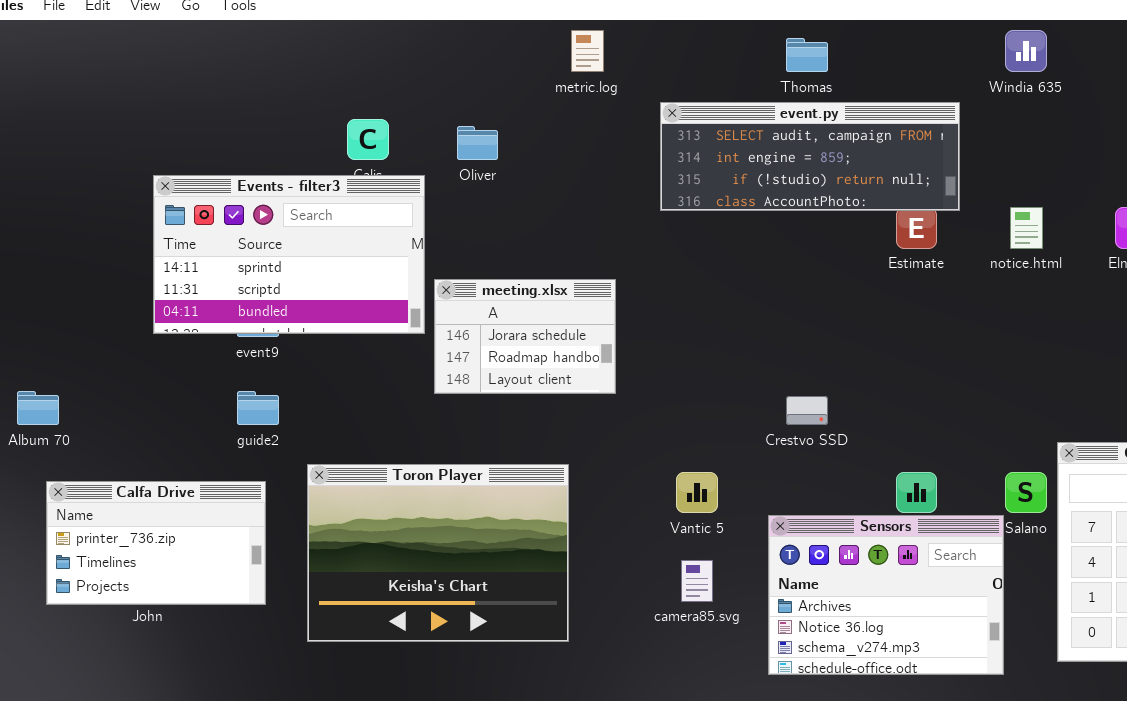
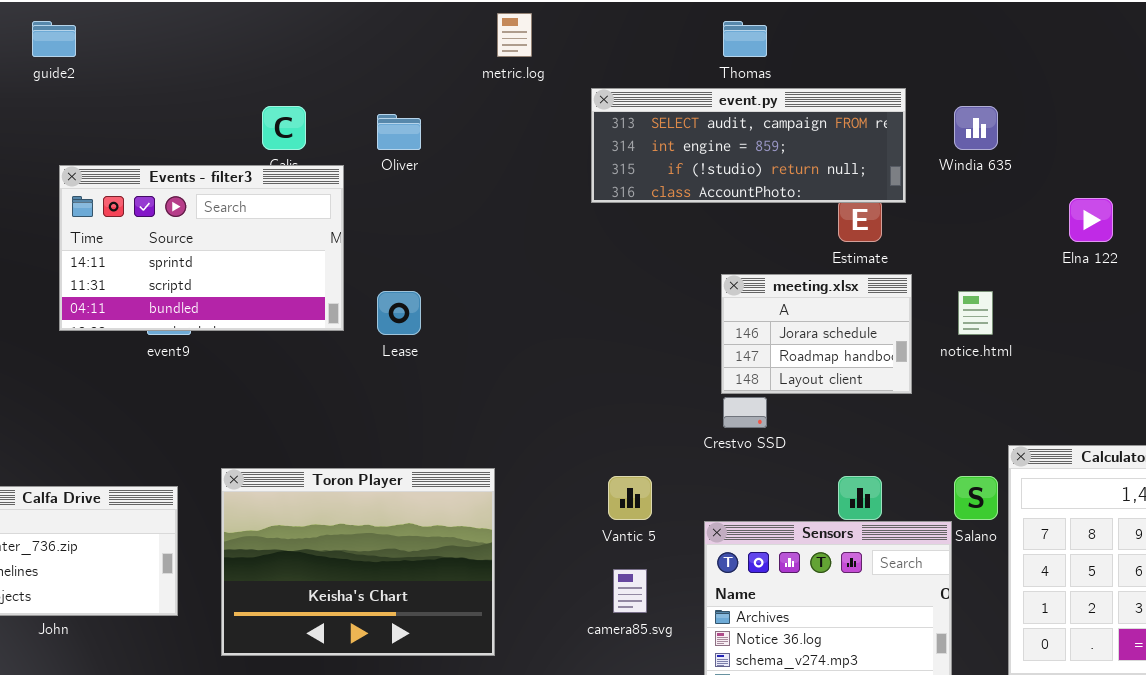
Windia 635: [1005,30,1047,72] -> [954,106,998,150], moved
notice.html: [1010,207,1043,249] -> [958,291,993,335], moved
meeting.xlsx: [434,279,616,394] -> [721,274,912,394], moved
guide2: [237,391,279,425] -> [32,21,76,57], moved

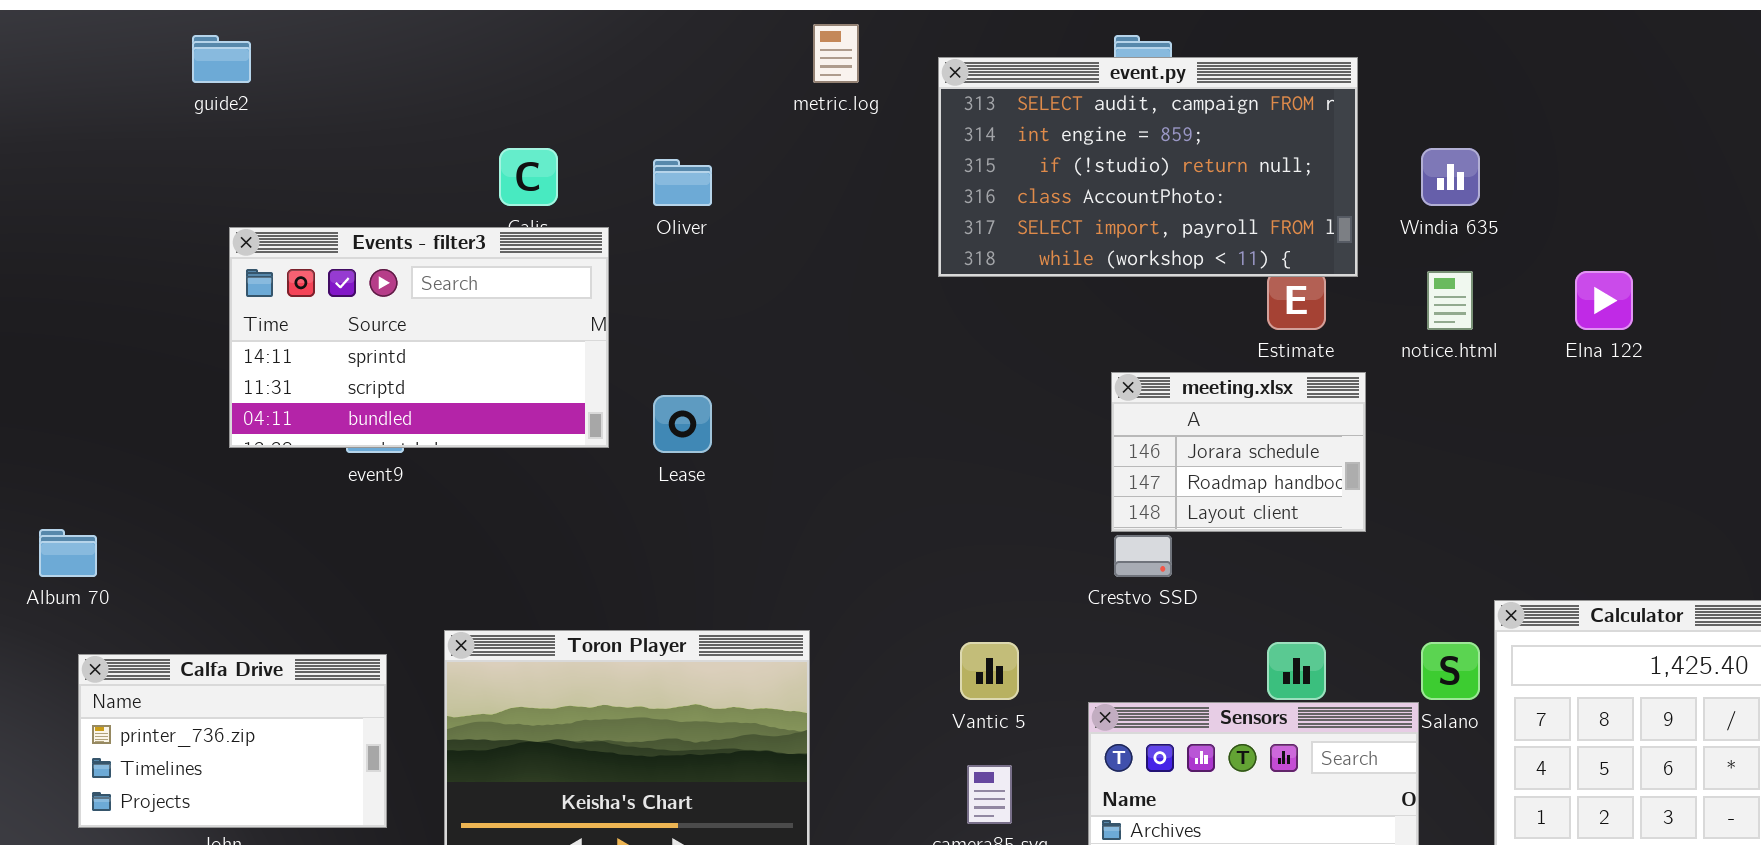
event.py: [591,88,906,203] -> [938,57,1358,277], resized
notice.html: [958,291,993,335] -> [1427,271,1473,330], moved

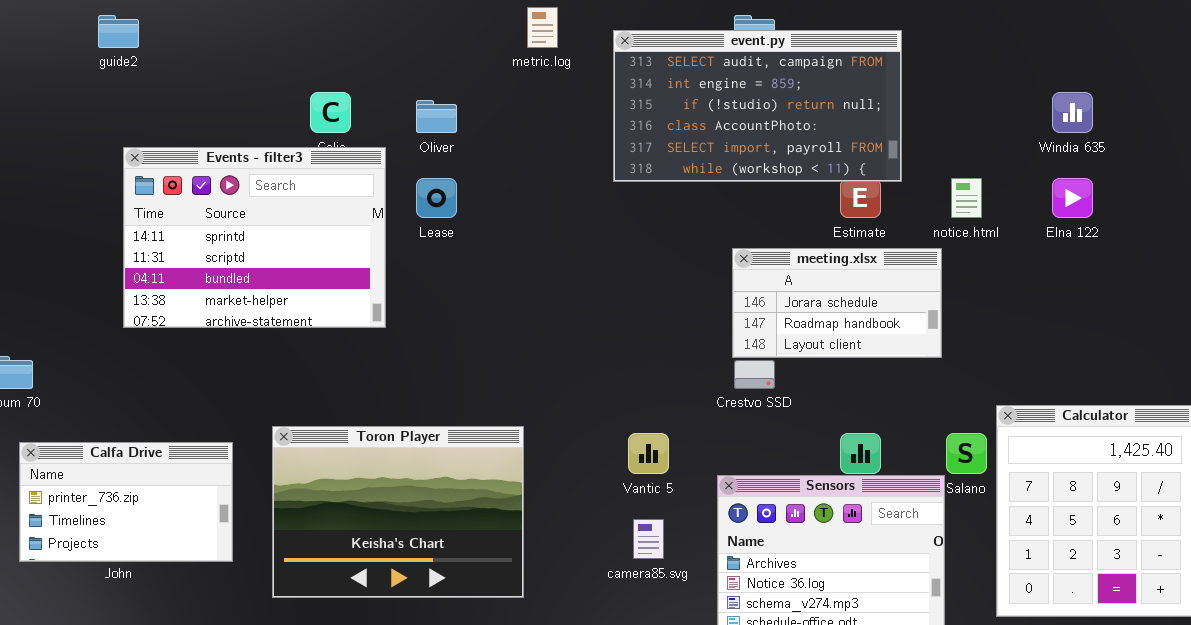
Windia 635: [1421,148,1480,206] -> [1052,92,1093,133], moved
Events - filter3: [229,227,609,448] -> [123,147,386,328], resized
meeting.xlsx: [1111,372,1366,532] -> [732,248,942,358], resized
Lease: [653,395,712,453] -> [416,178,457,218], moved

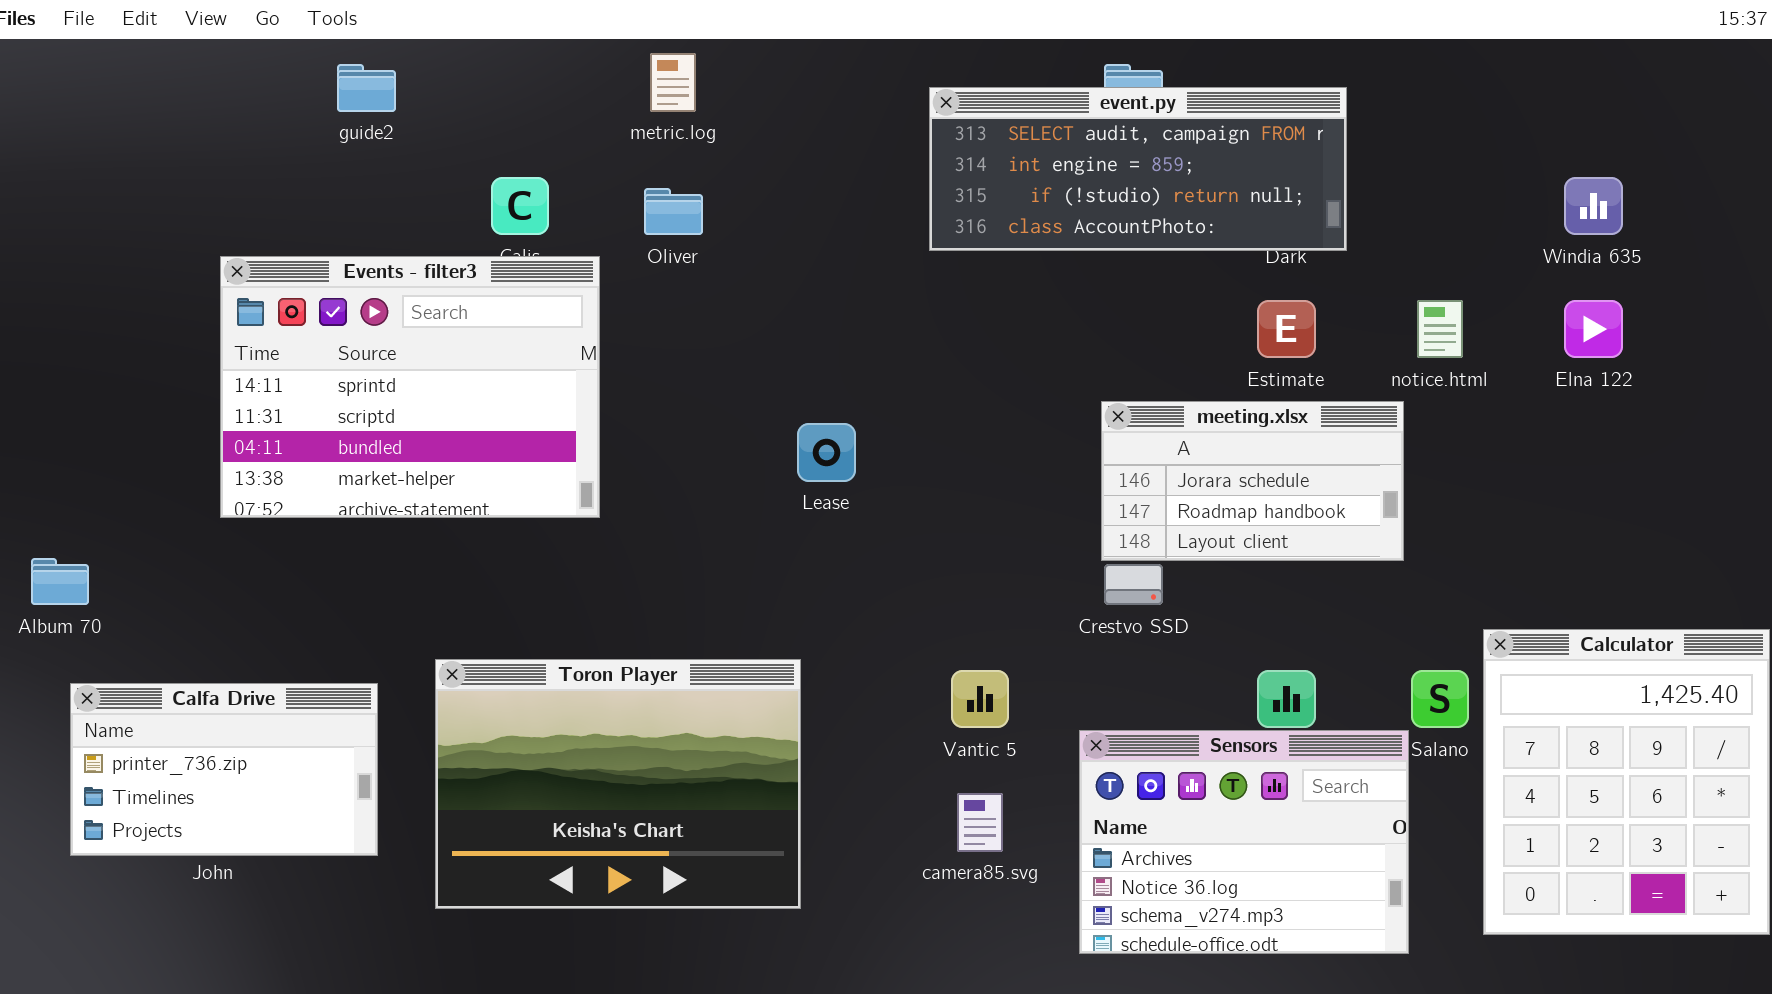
metric.log: [527,7,558,48] -> [650,53,696,112], moved
guide2: [98,15,139,48] -> [337,64,396,112], moved
event.py: [613,30,902,182] -> [929,87,1347,251], resized
Lease: [416,178,457,218] -> [797,423,856,482], moved

